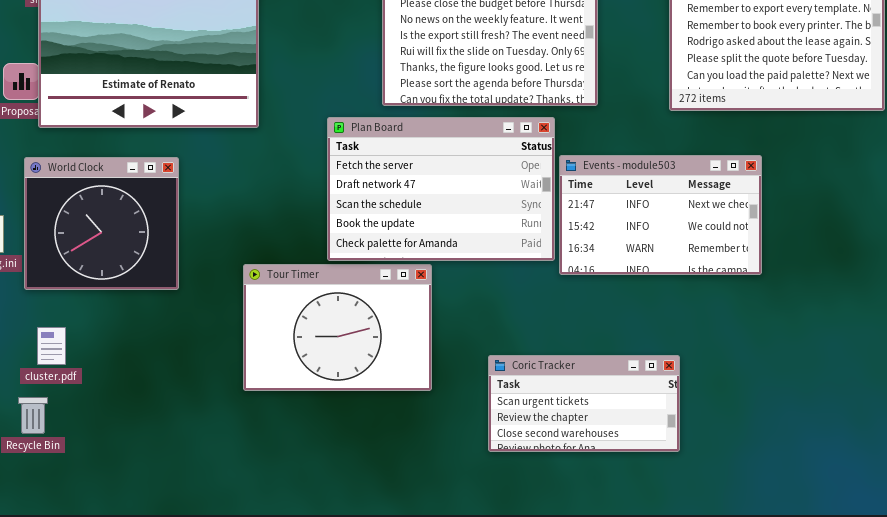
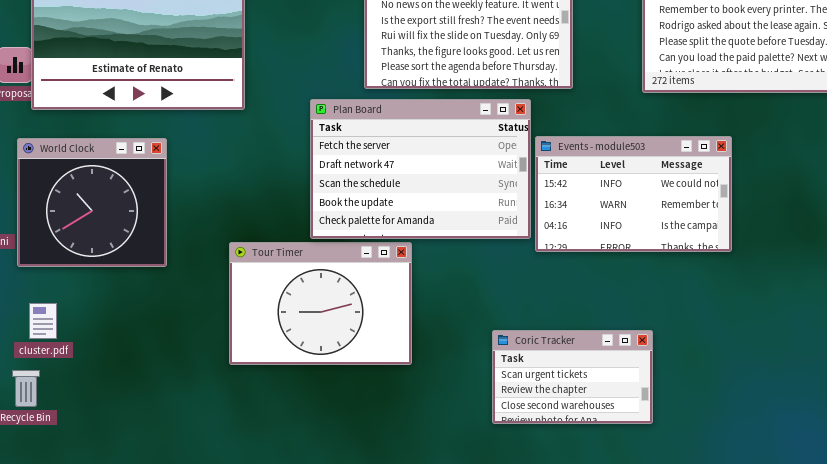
Events - module503: [559,155,762,275] -> [535,136,732,252], scrolled down 1 row
Coric Tracker: [488,355,680,452] -> [492,330,653,424], resized

